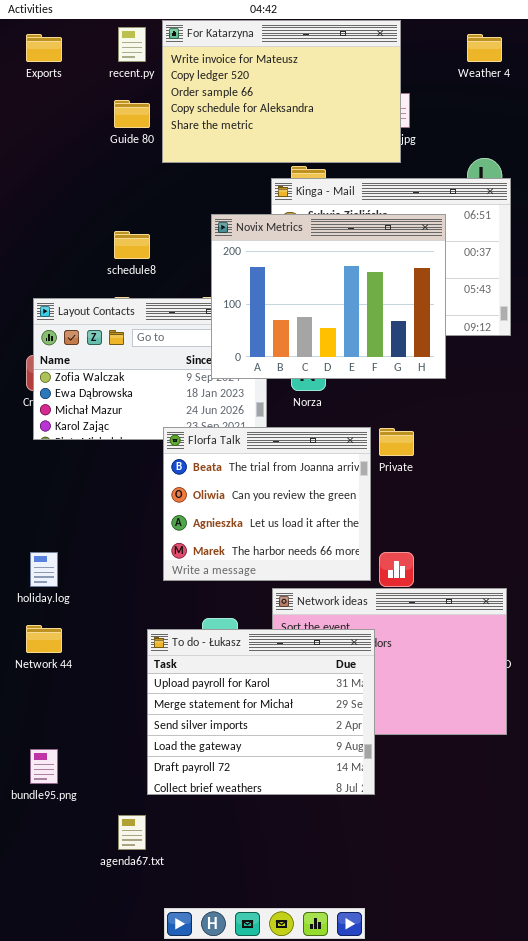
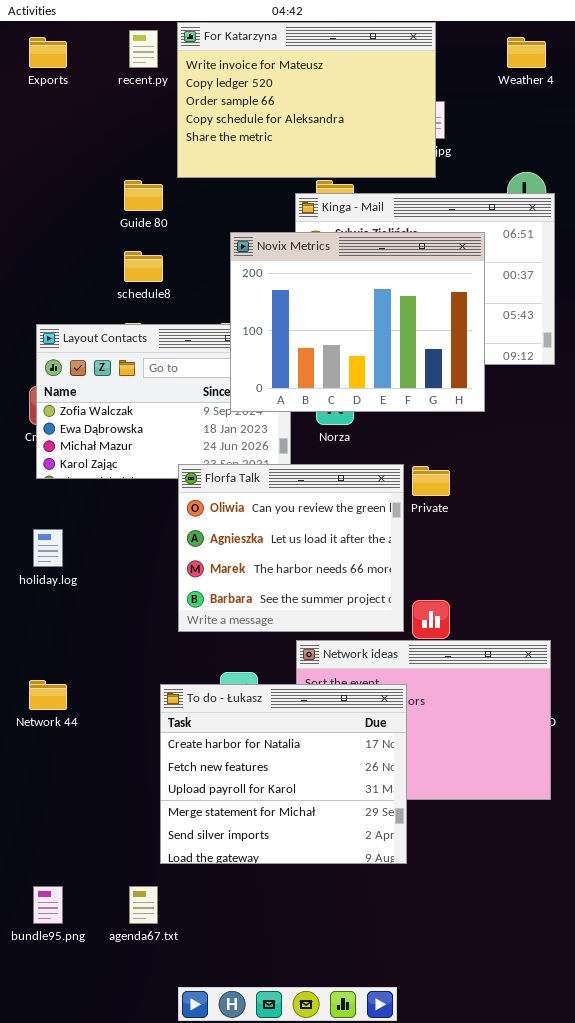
Guide 80: [114,100,150,128] -> [124,180,163,211], moved
Florfa Talk: [163,427,371,581] -> [178,464,404,632], scrolled down 1 row
holiday.log: [30,552,58,587] -> [33,529,63,567], moved
To do - Łukasz: [147,629,375,795] -> [160,684,407,864], scrolled up 2 rows
bundle95.png: [30,749,58,784] -> [33,886,63,924], moved

